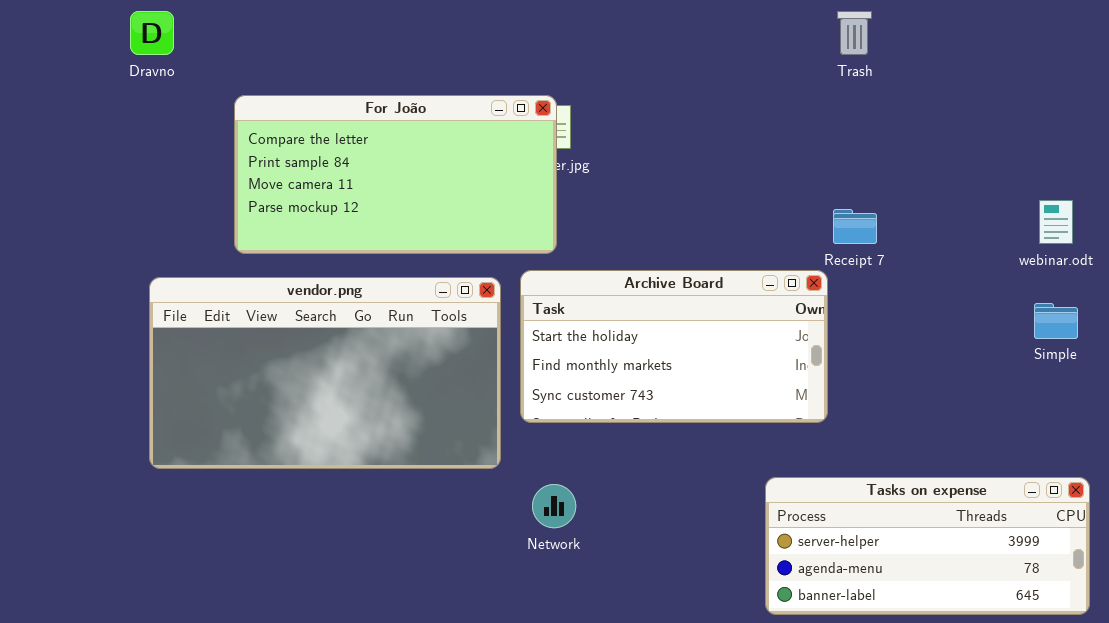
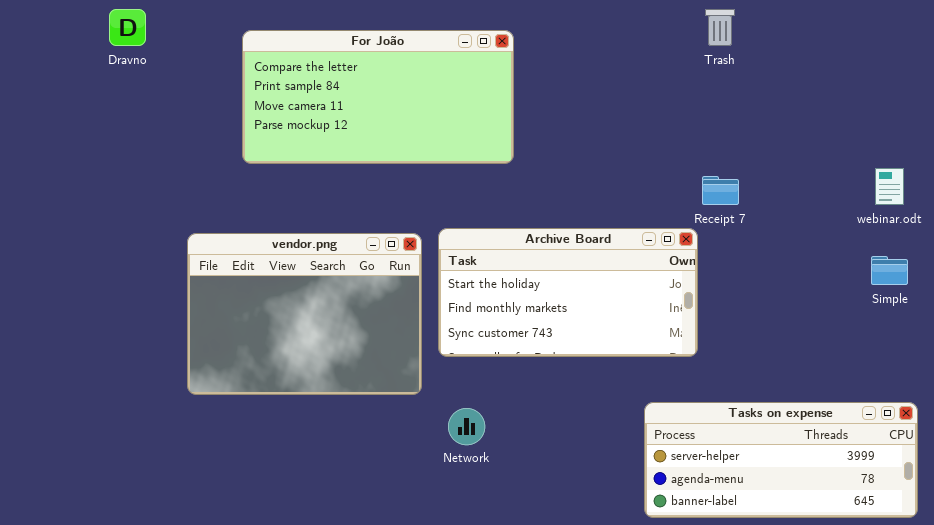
For João: [234,95,557,254] -> [242,30,514,164], moved
vendor.png: [149,277,501,469] -> [187,233,422,395], resized

